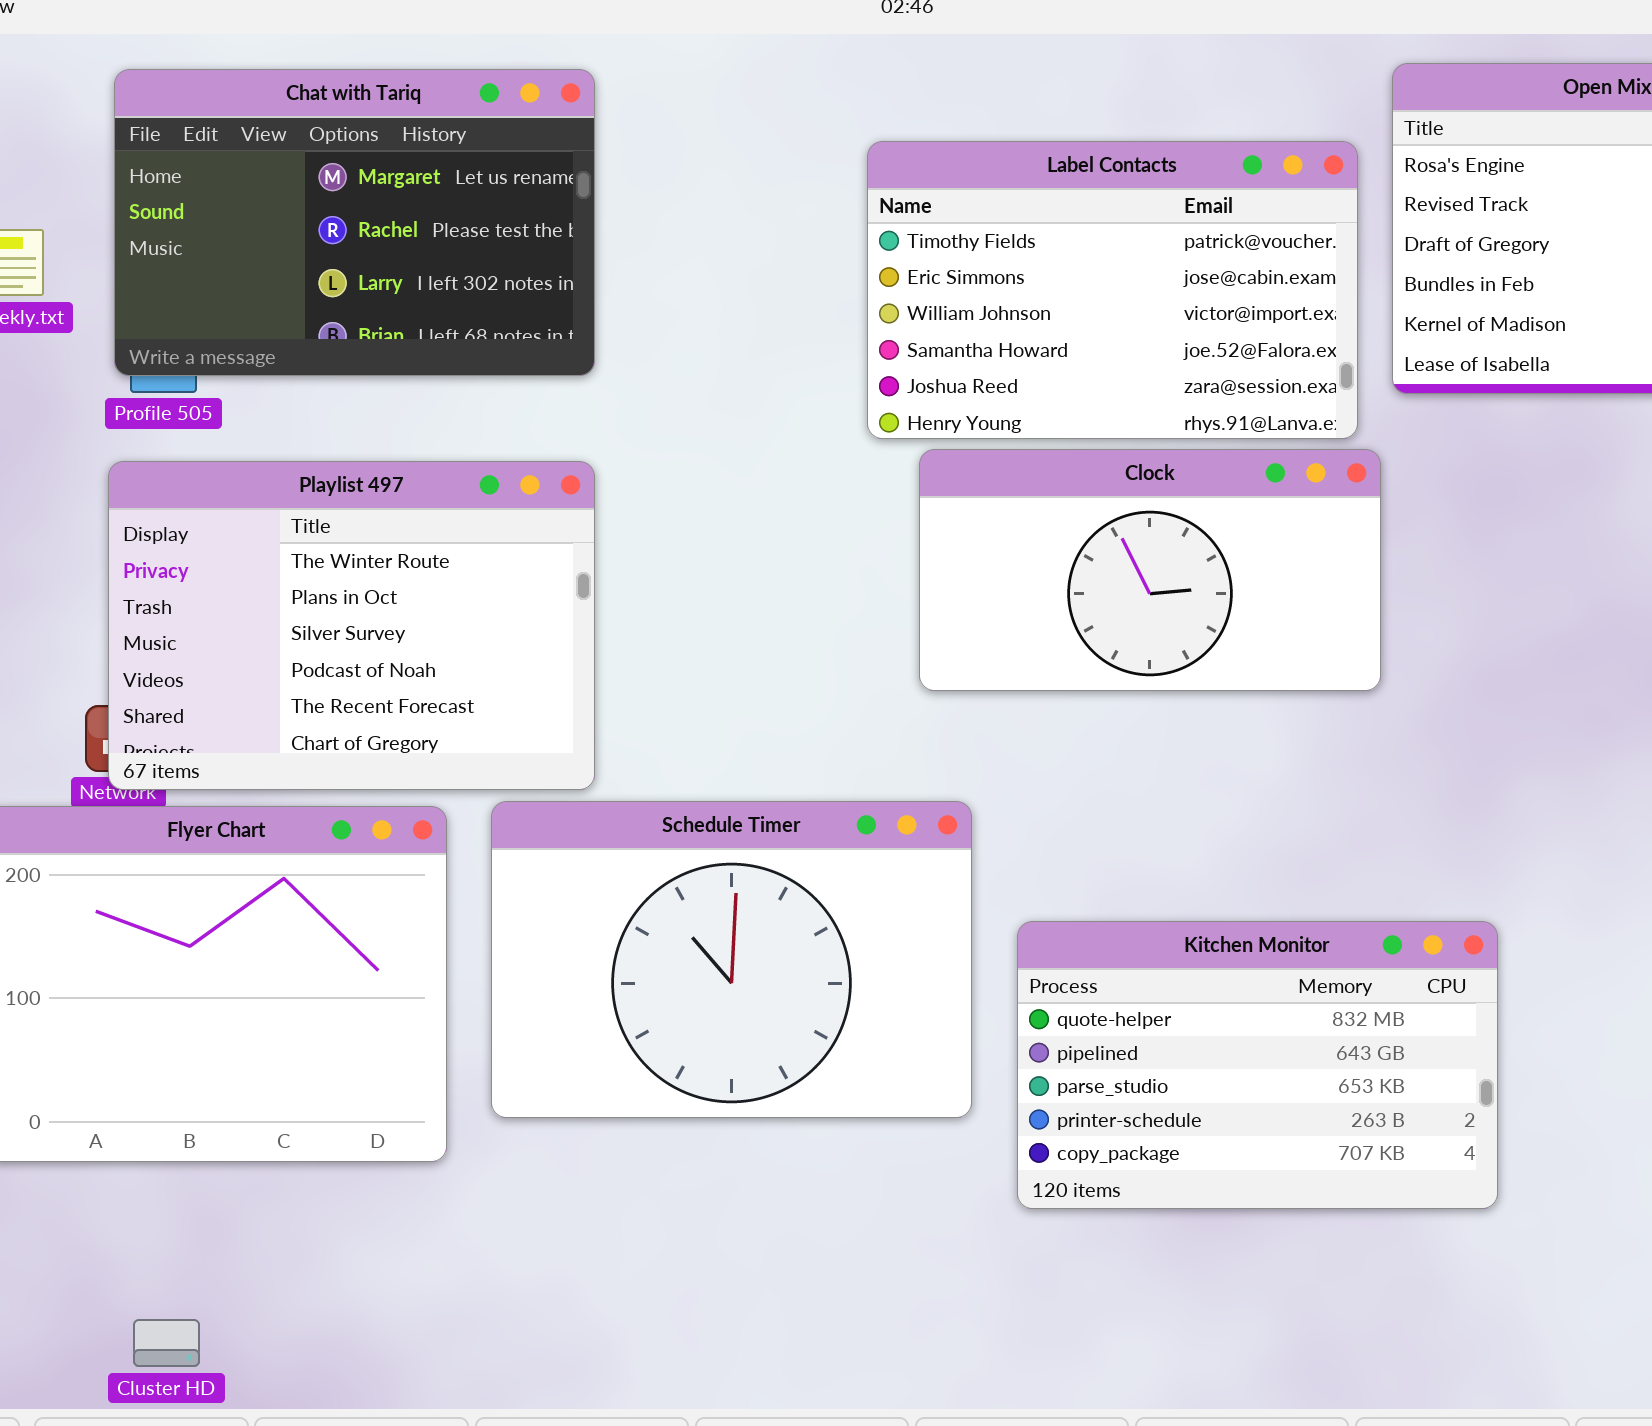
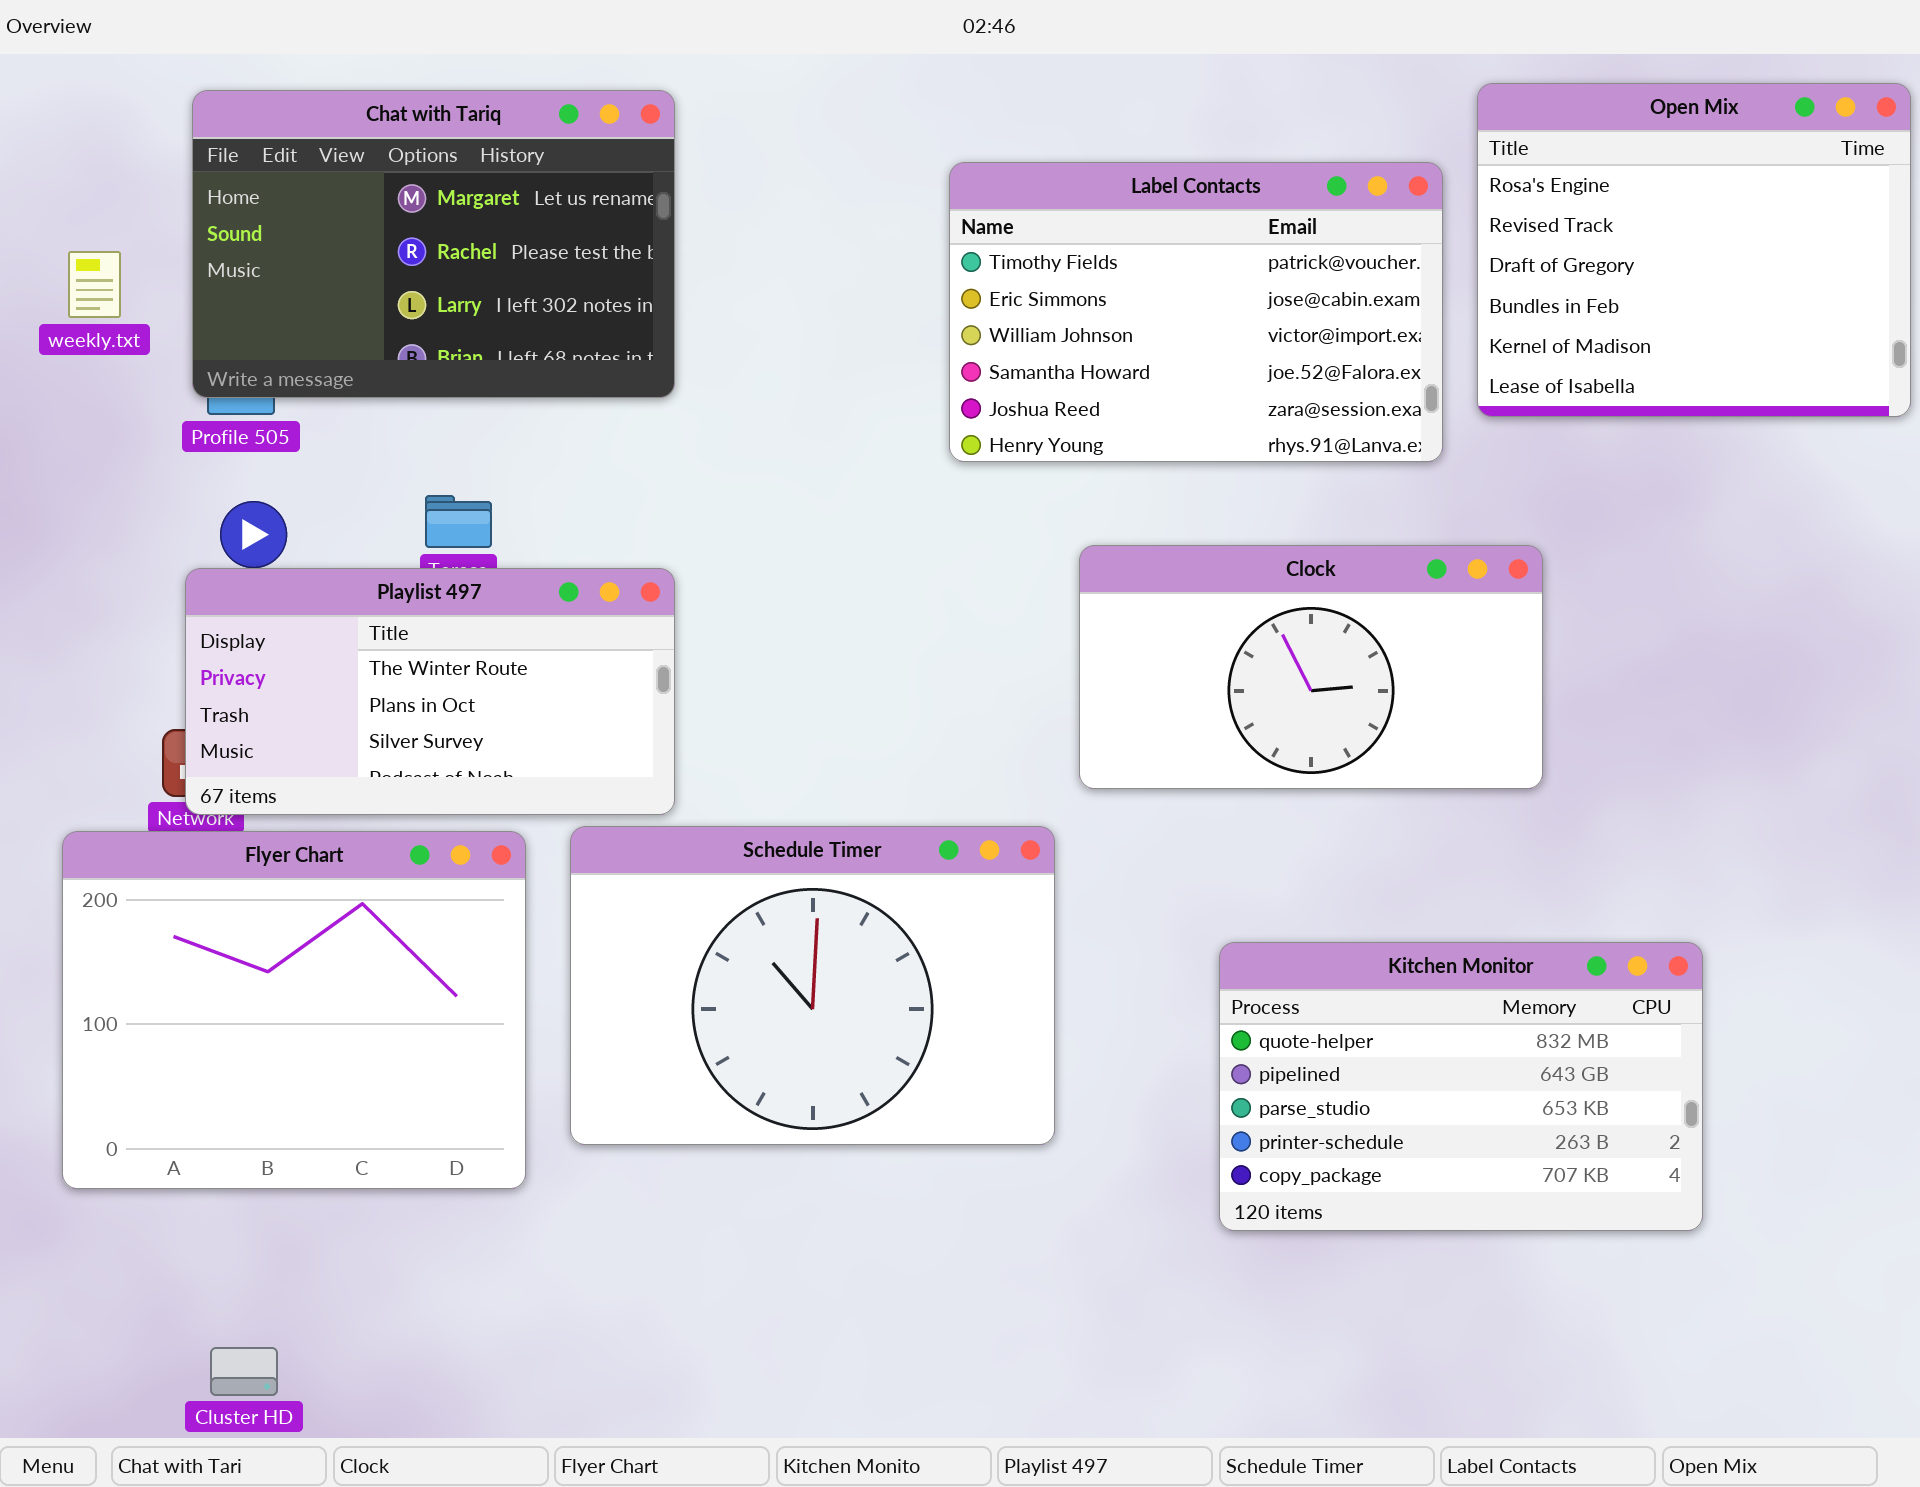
Clock: [919,449,1381,691] -> [1079,545,1543,789], moved
Playlist 497: [108,461,595,790] -> [185,568,675,815], resized
Kitchen Monitor: [1017,921,1498,1209] -> [1219,942,1703,1231], moved

